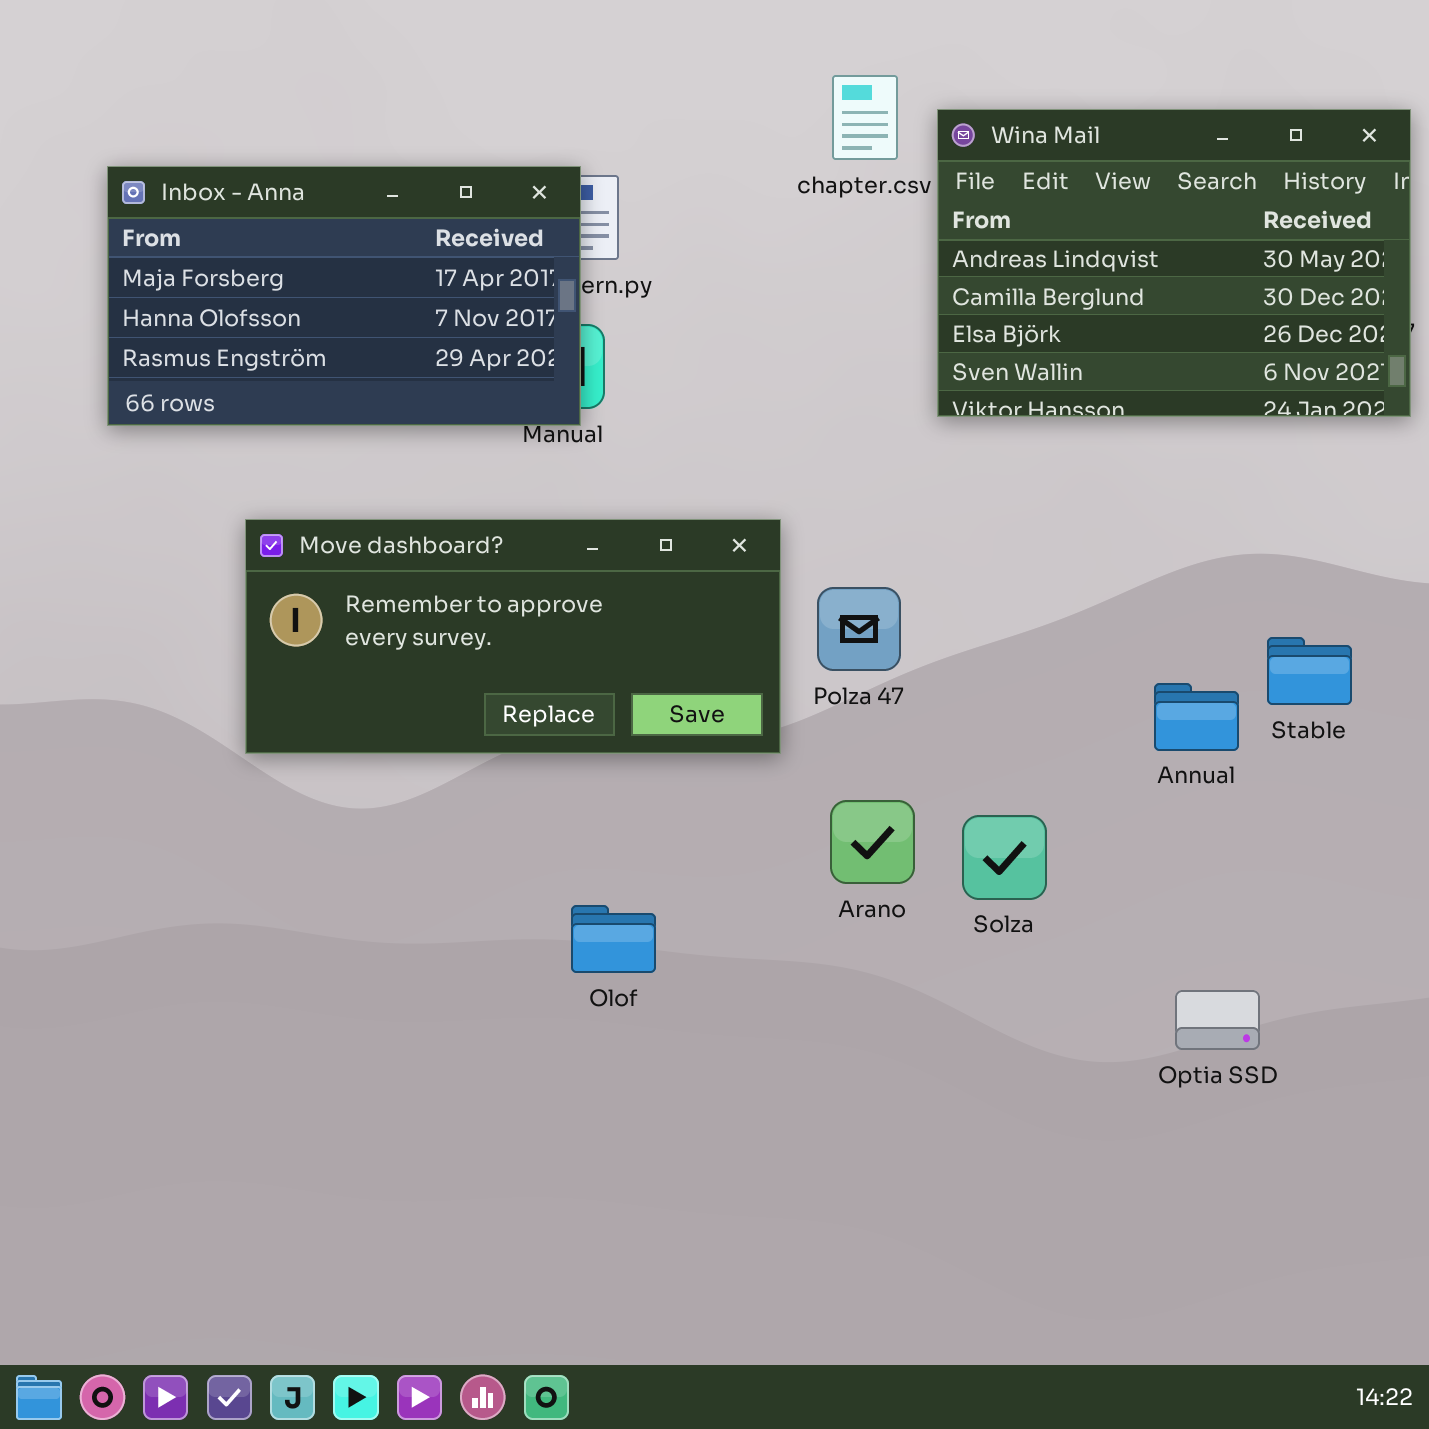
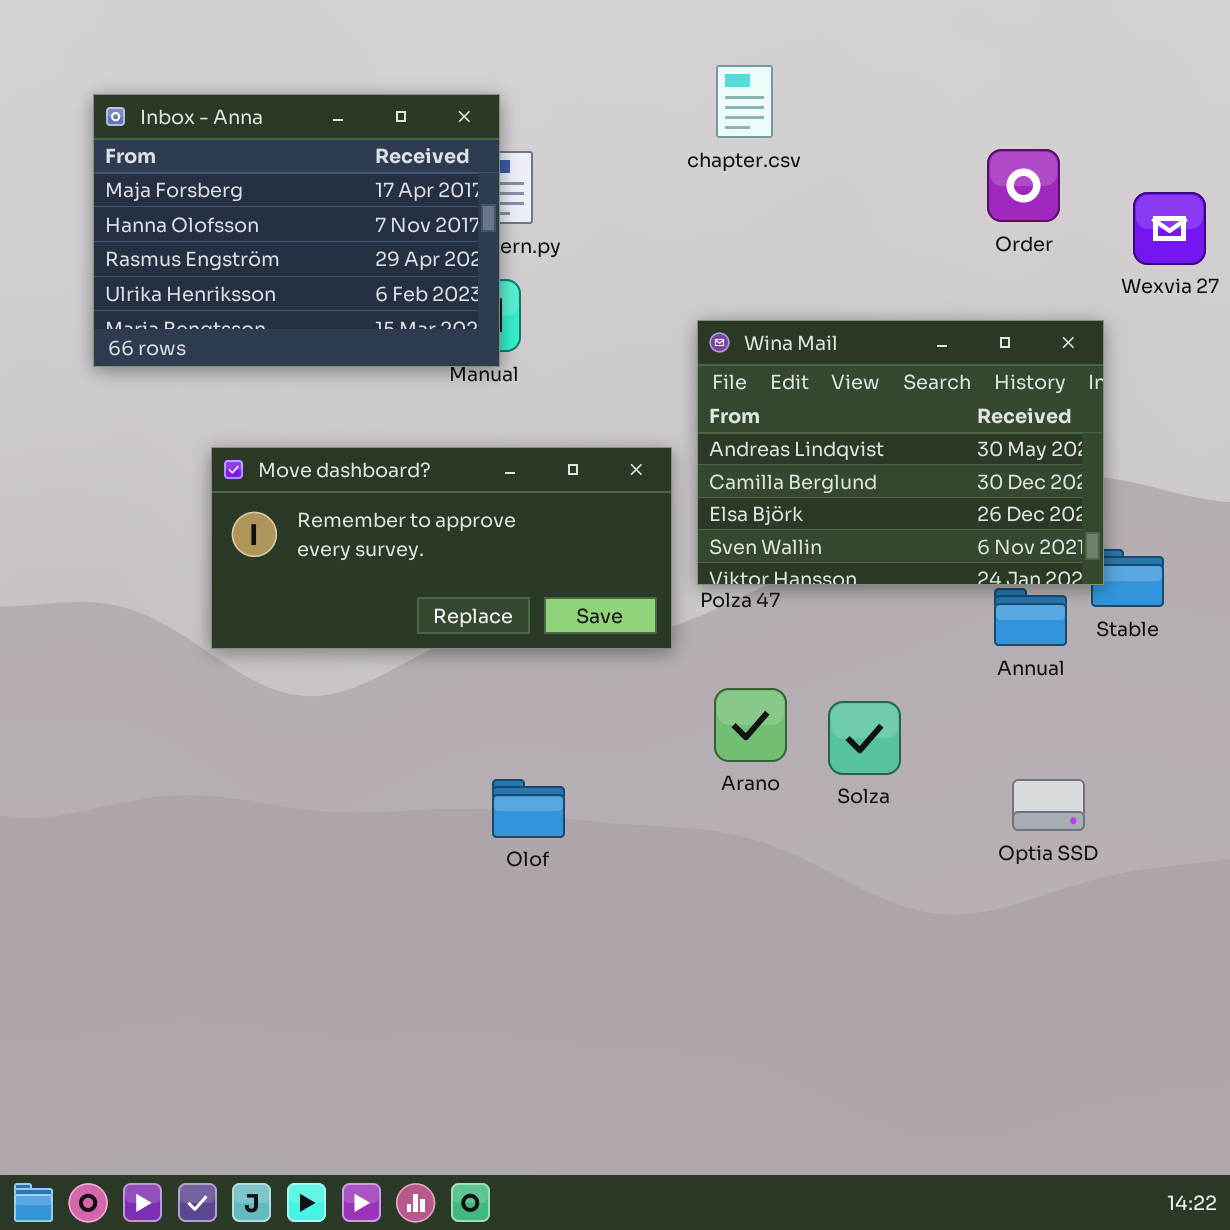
Wina Mail: [937,109,1411,417] -> [697,320,1104,585], moved
Inbox - Anna: [107,166,581,426] -> [93,94,500,367], resized
Optia SSD: [1175,990,1260,1050] -> [1012,779,1085,831], moved

